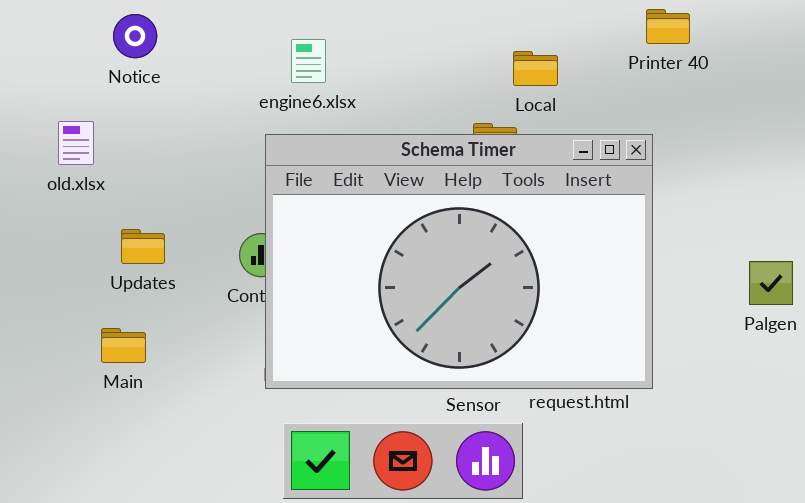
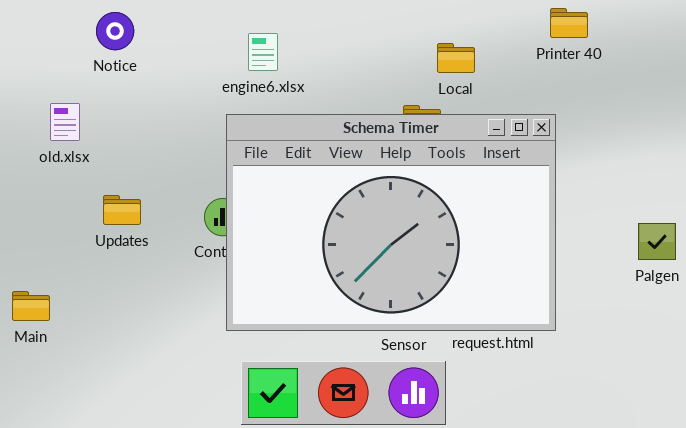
Main: [101,328,146,363] -> [12,291,50,321], moved

